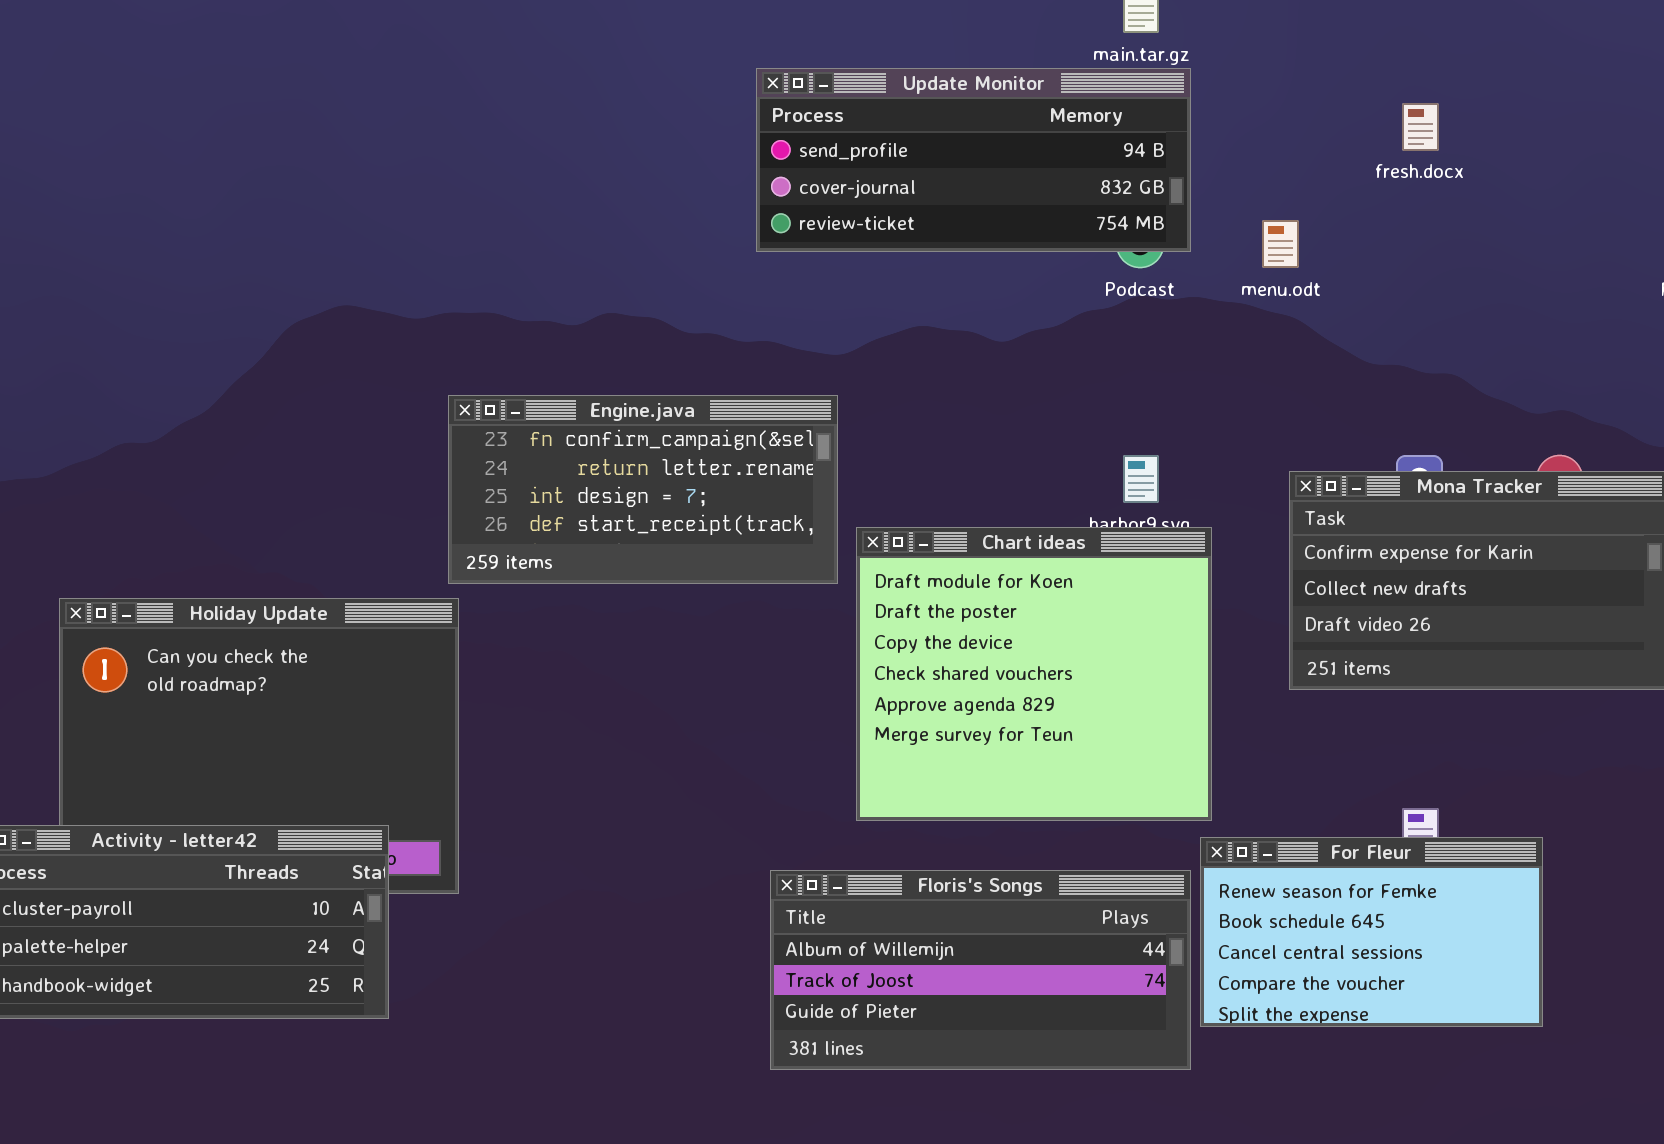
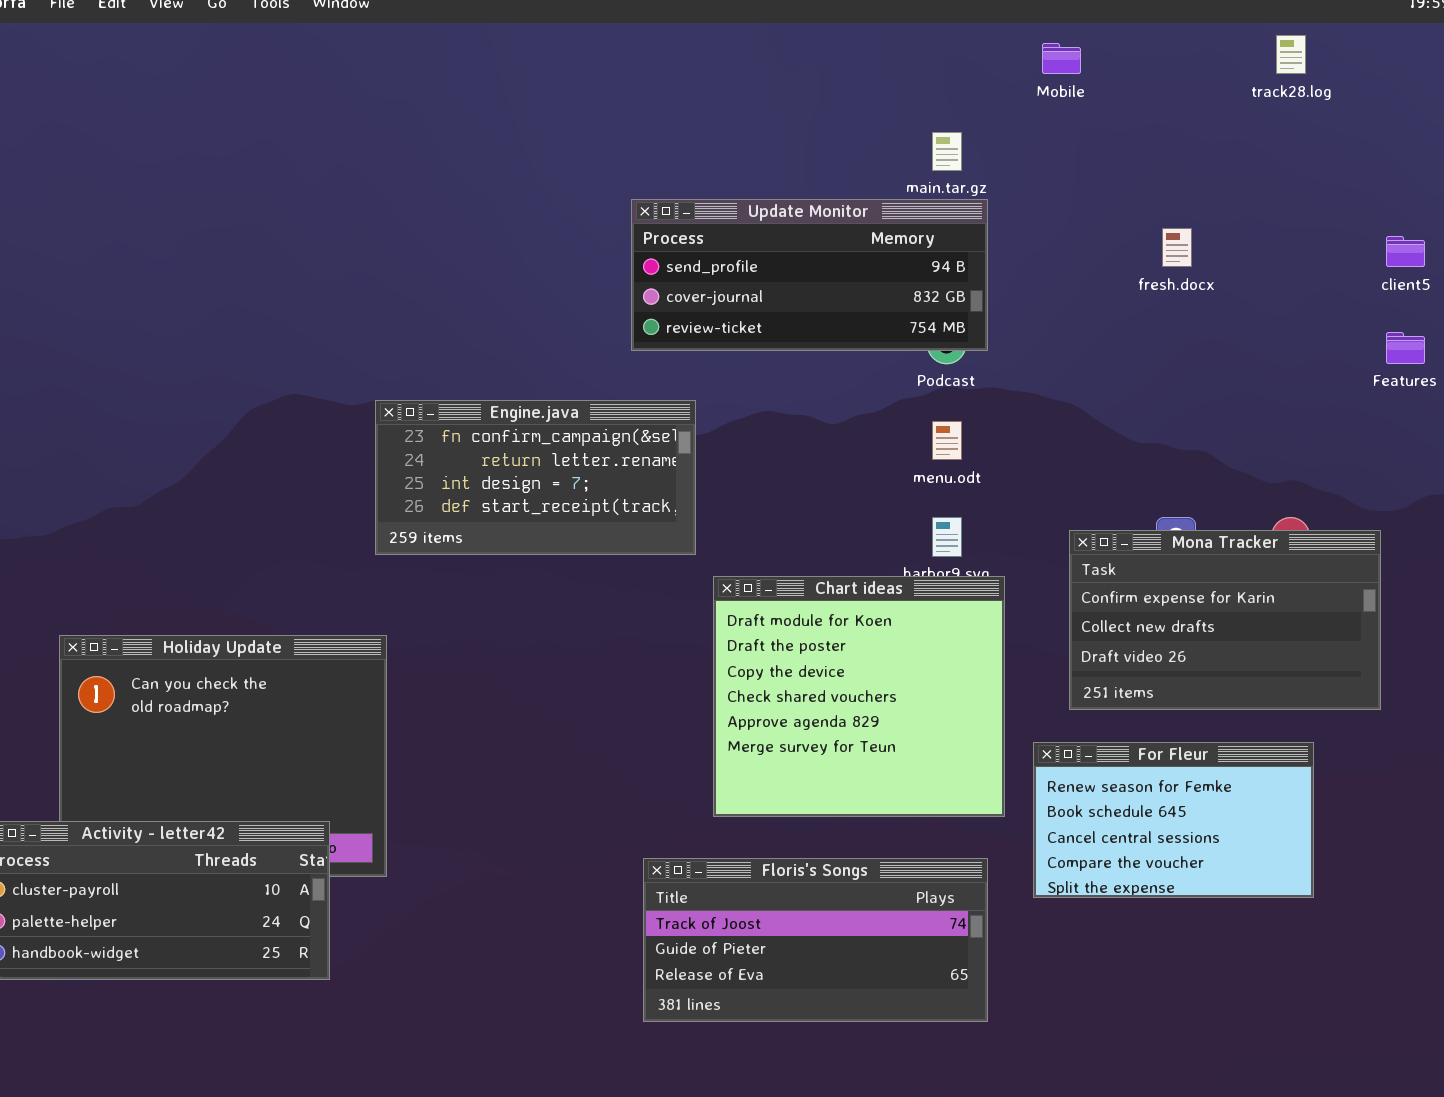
menu.odt: [1262,220,1299,268] -> [932,421,962,460], moved
Engine.java: [448,395,838,584] -> [375,400,696,555], moved
For Fleur: [1200,837,1543,1027] -> [1033,742,1314,898], moved
Floris's Songs: [770,870,1191,1070] -> [643,858,988,1022], scrolled down 1 row

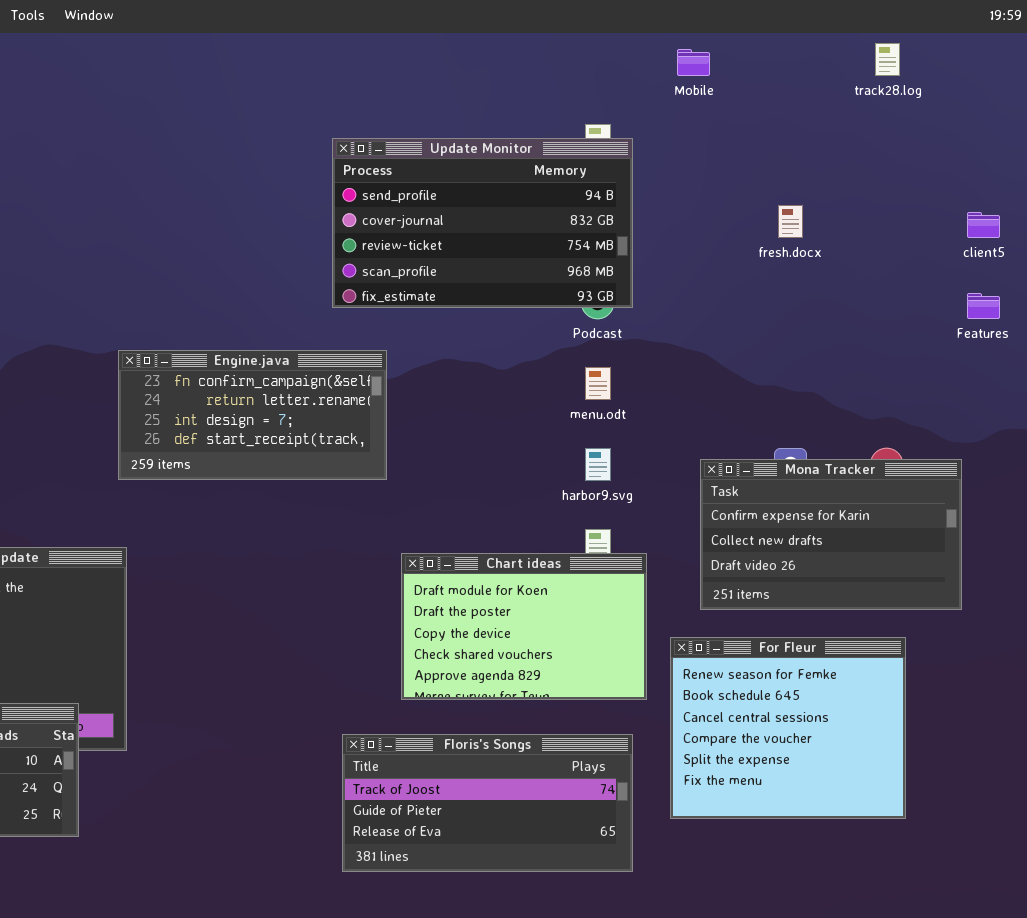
Update Monitor: [631,199,988,351] -> [332,138,633,308], resized
Chart ideas: [713,576,1005,817] -> [401,553,647,700], resized
For Fleur: [1033,742,1314,898] -> [670,637,906,819], resized

